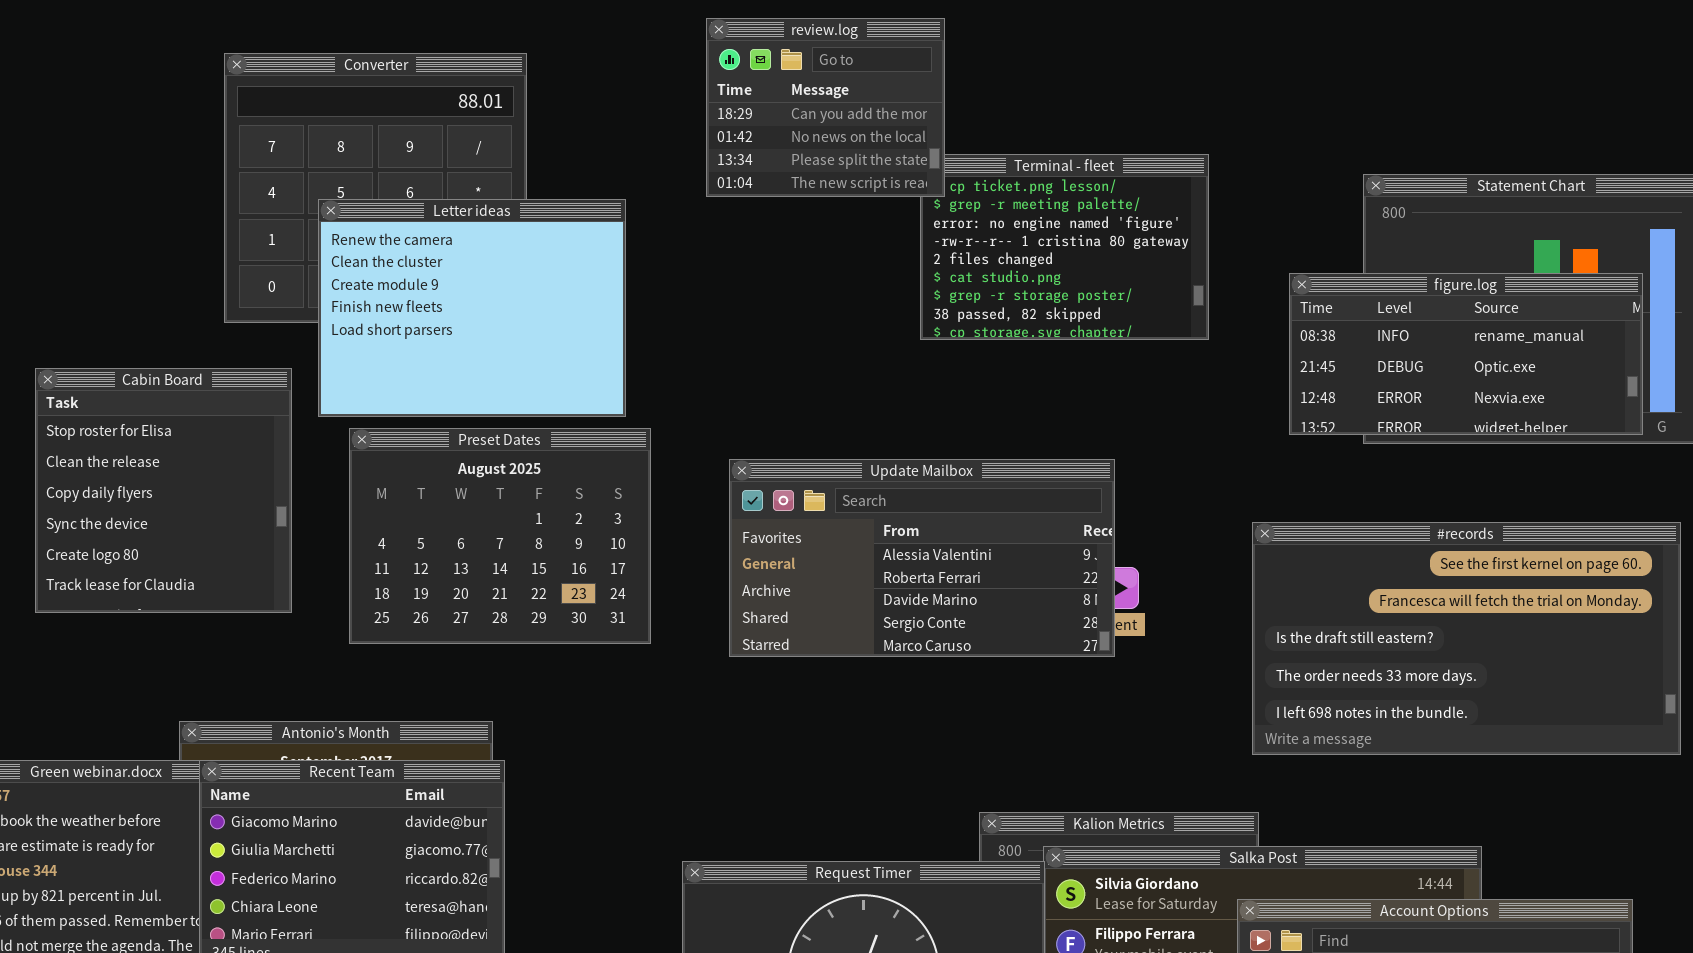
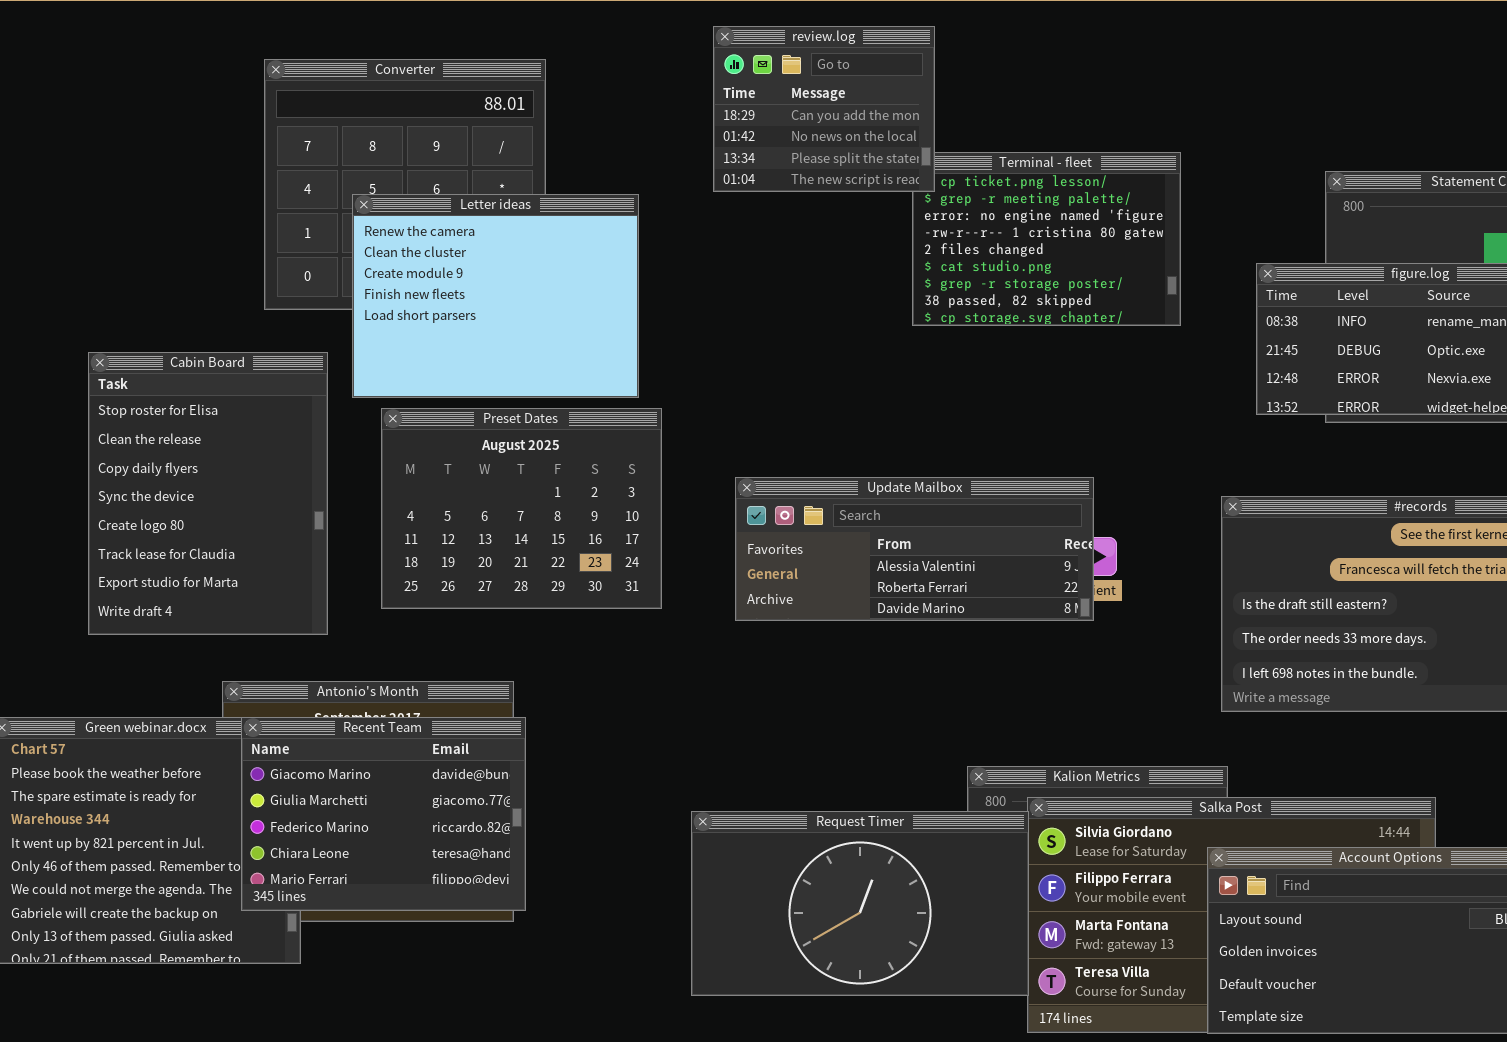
Cabin Board: [35,368,292,613] -> [88,352,328,635], resized
Update Mailbox: [729,459,1115,657] -> [735,477,1094,621], resized

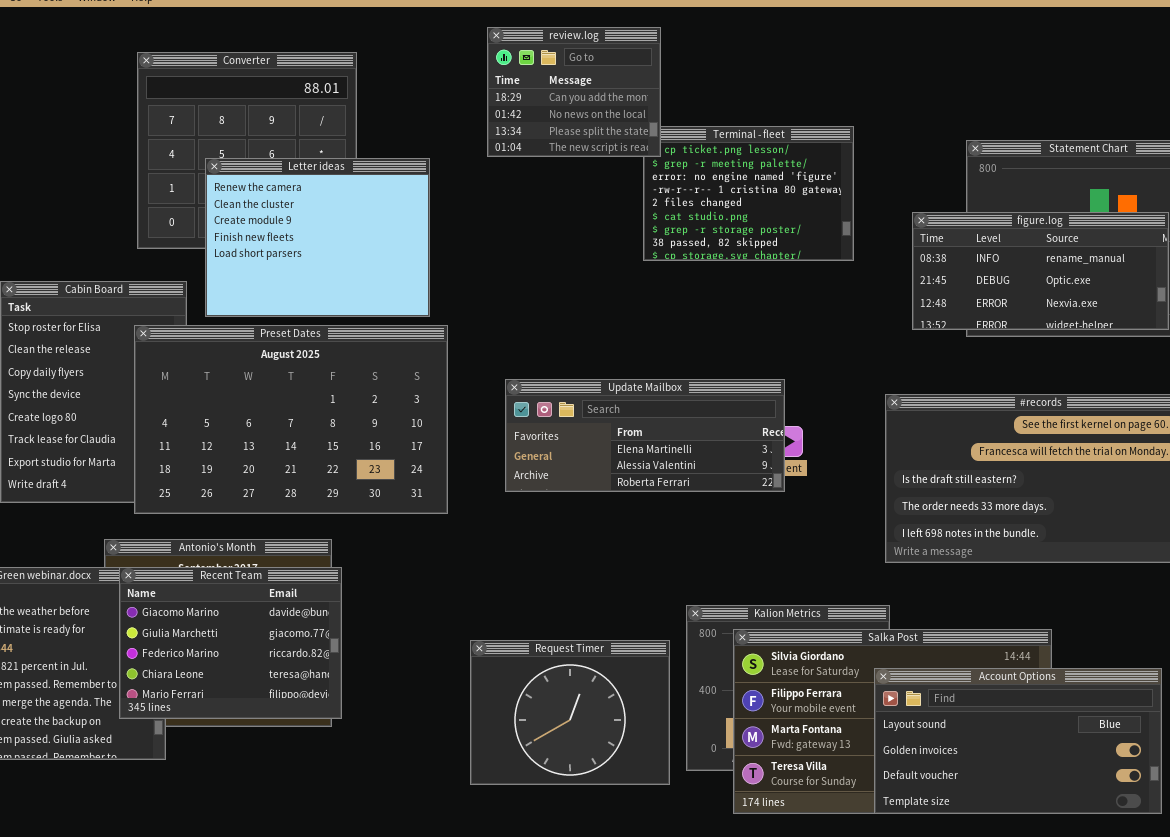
Preset Dates: [381,408,662,609] -> [134,325,448,514], resized
Update Mailbox: [735,477,1094,621] -> [505,379,785,492], scrolled up 1 row
Request Timer: [691,811,1029,996] -> [470,640,670,785], resized

